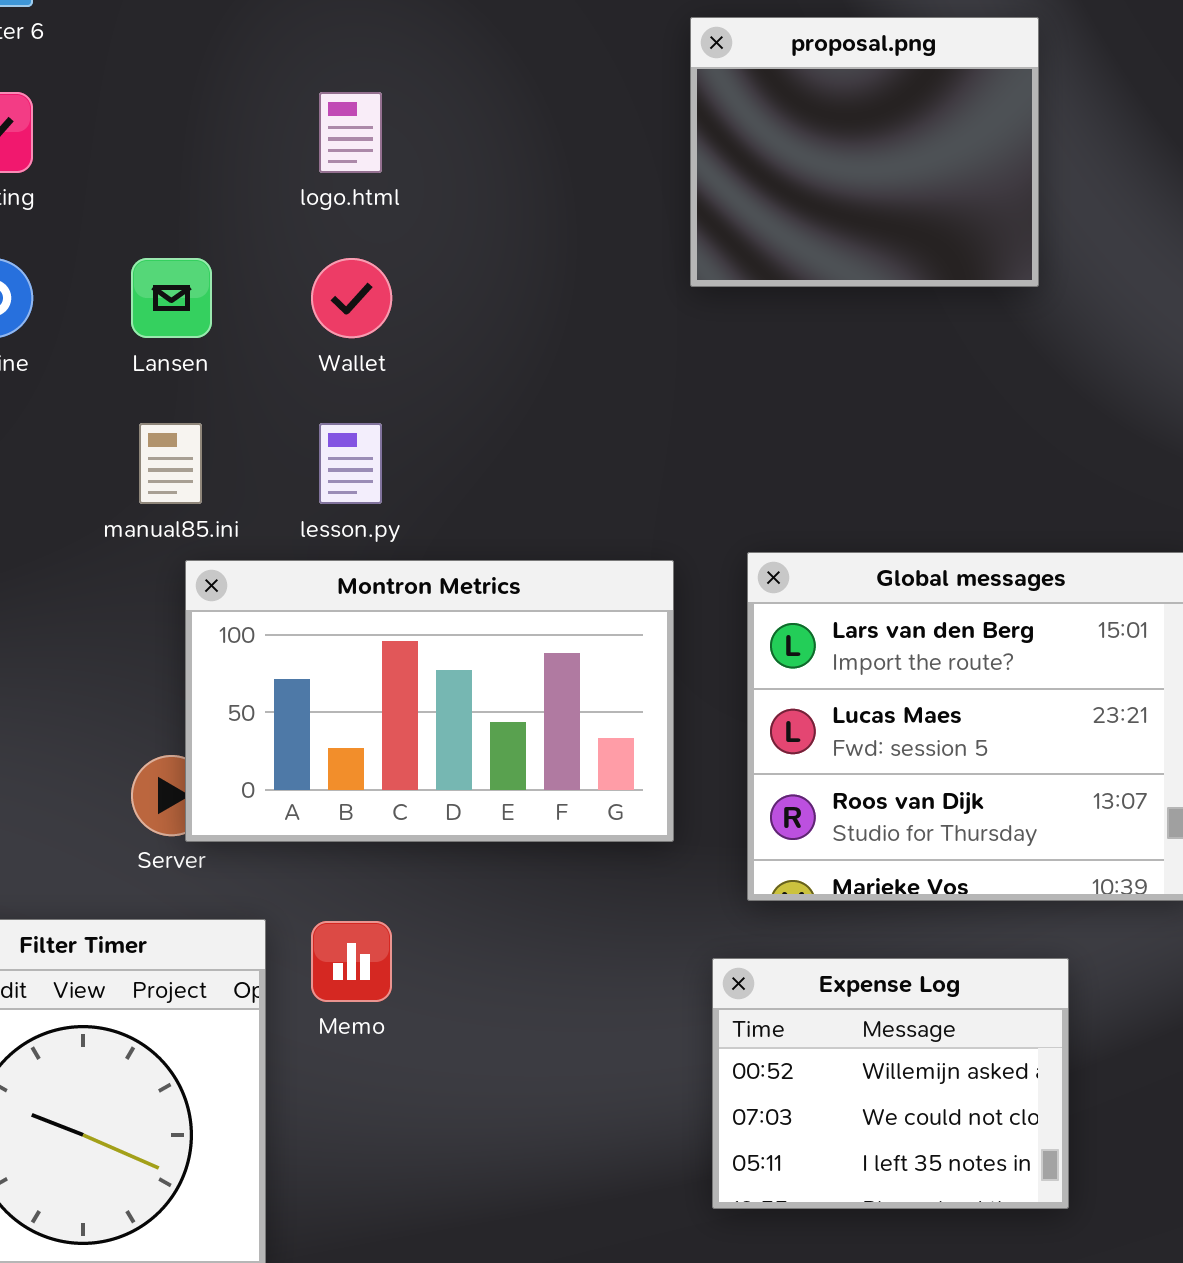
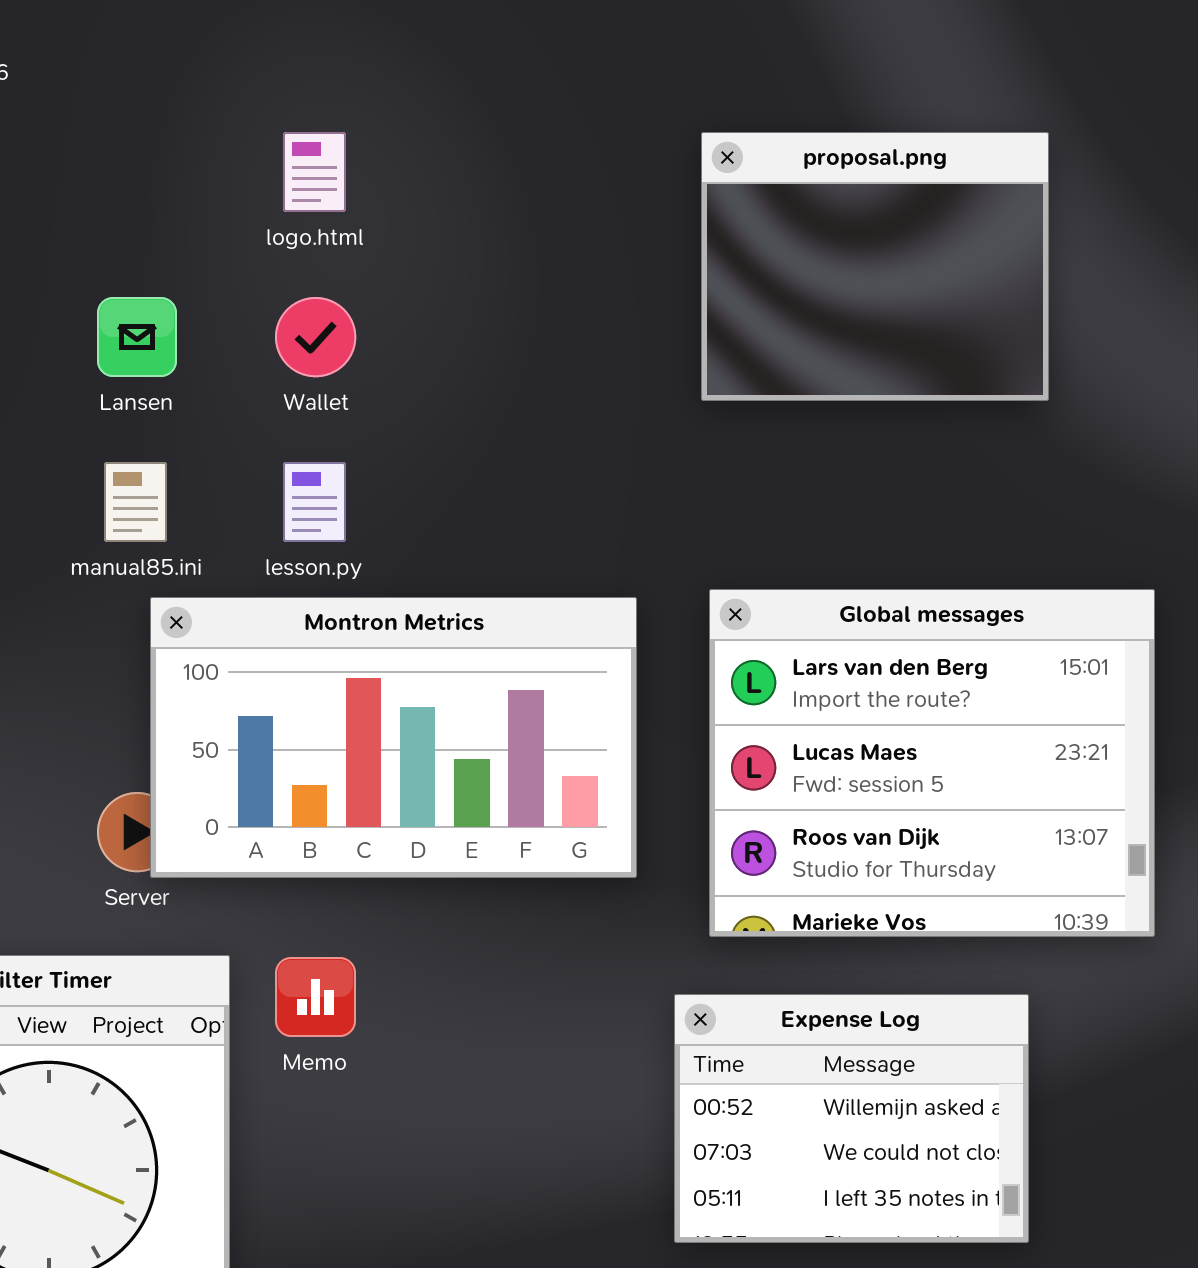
proposal.png: [690,17,1039,287] -> [701,132,1049,401], moved

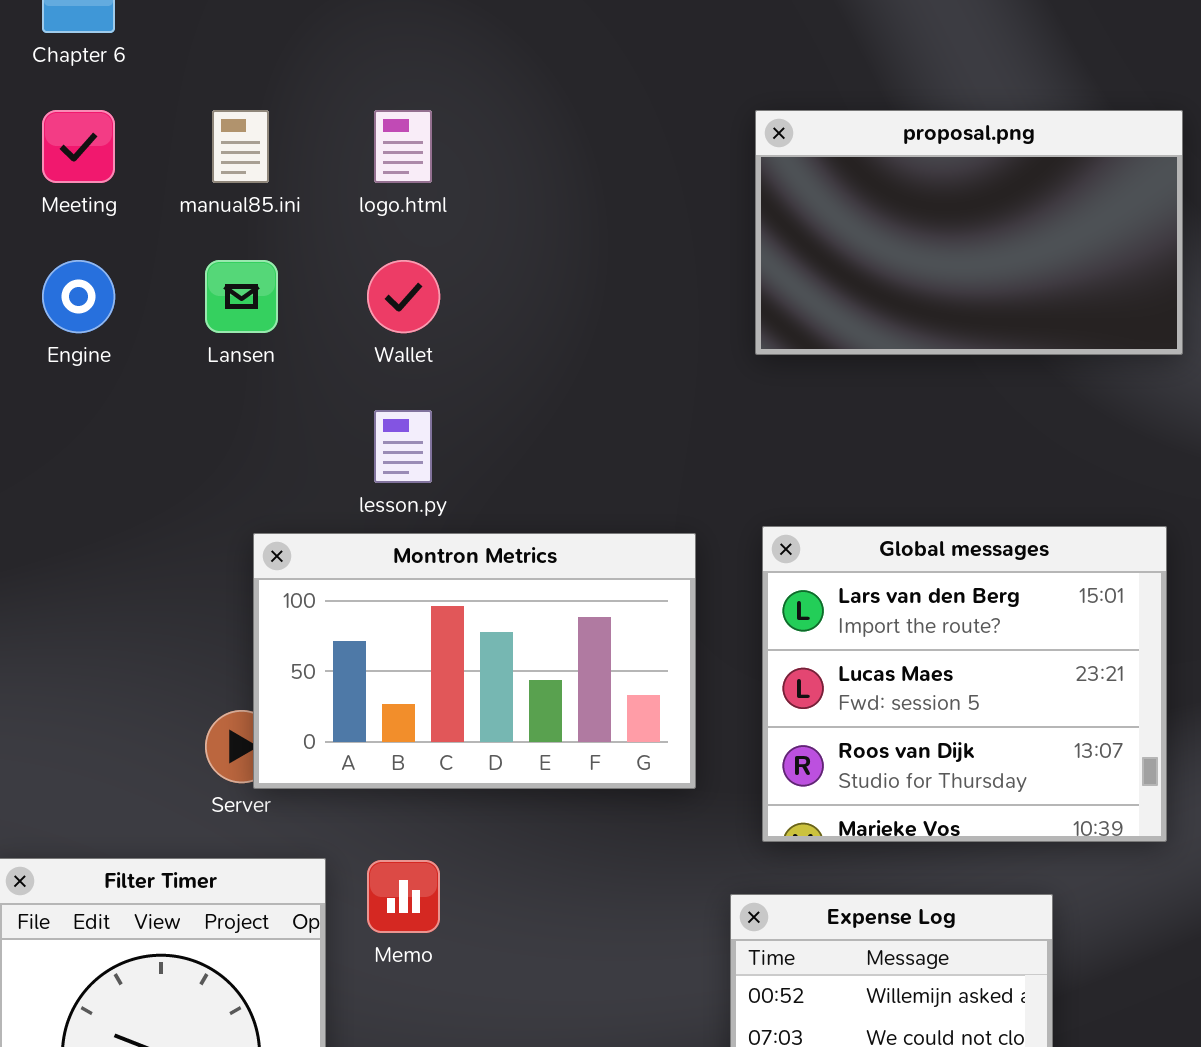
proposal.png: [701,132,1049,401] -> [755,110,1183,355], resized
manual85.ini: [104,462,167,542] -> [212,110,269,183], moved

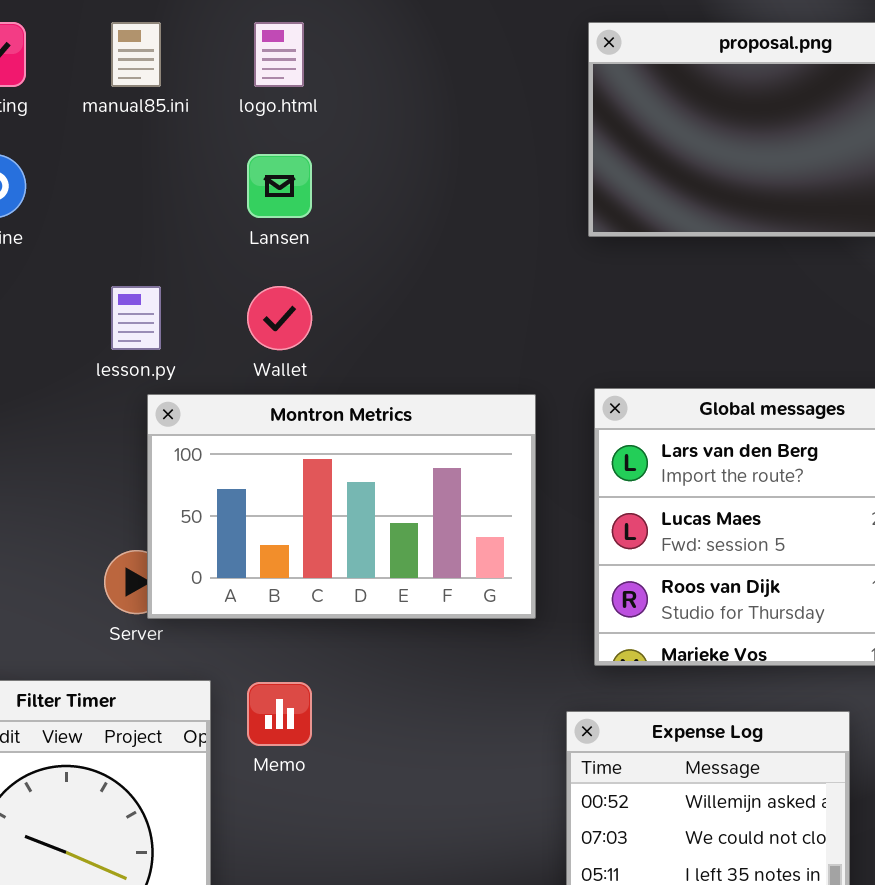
Lansen: [205,260,278,333] -> [247,154,312,218], moved
Wallet: [367,260,440,333] -> [247,286,312,350], moved
lesson.py: [374,410,432,483] -> [111,286,161,350], moved

